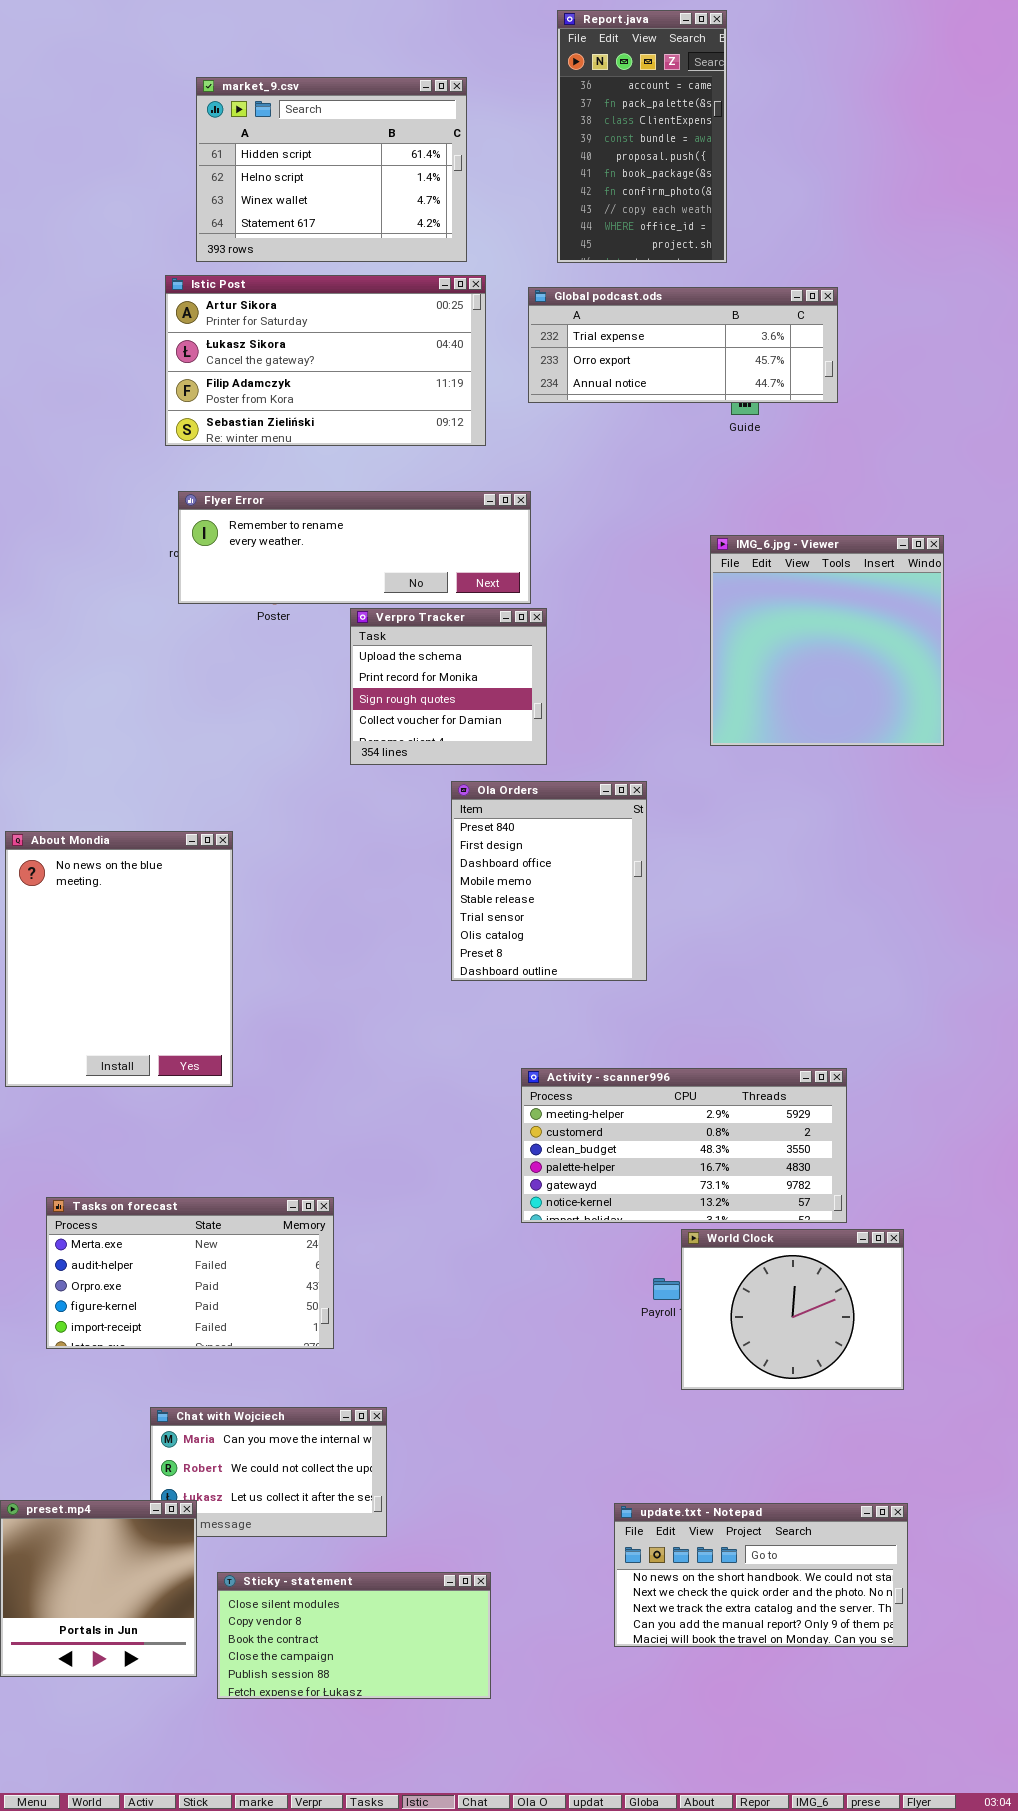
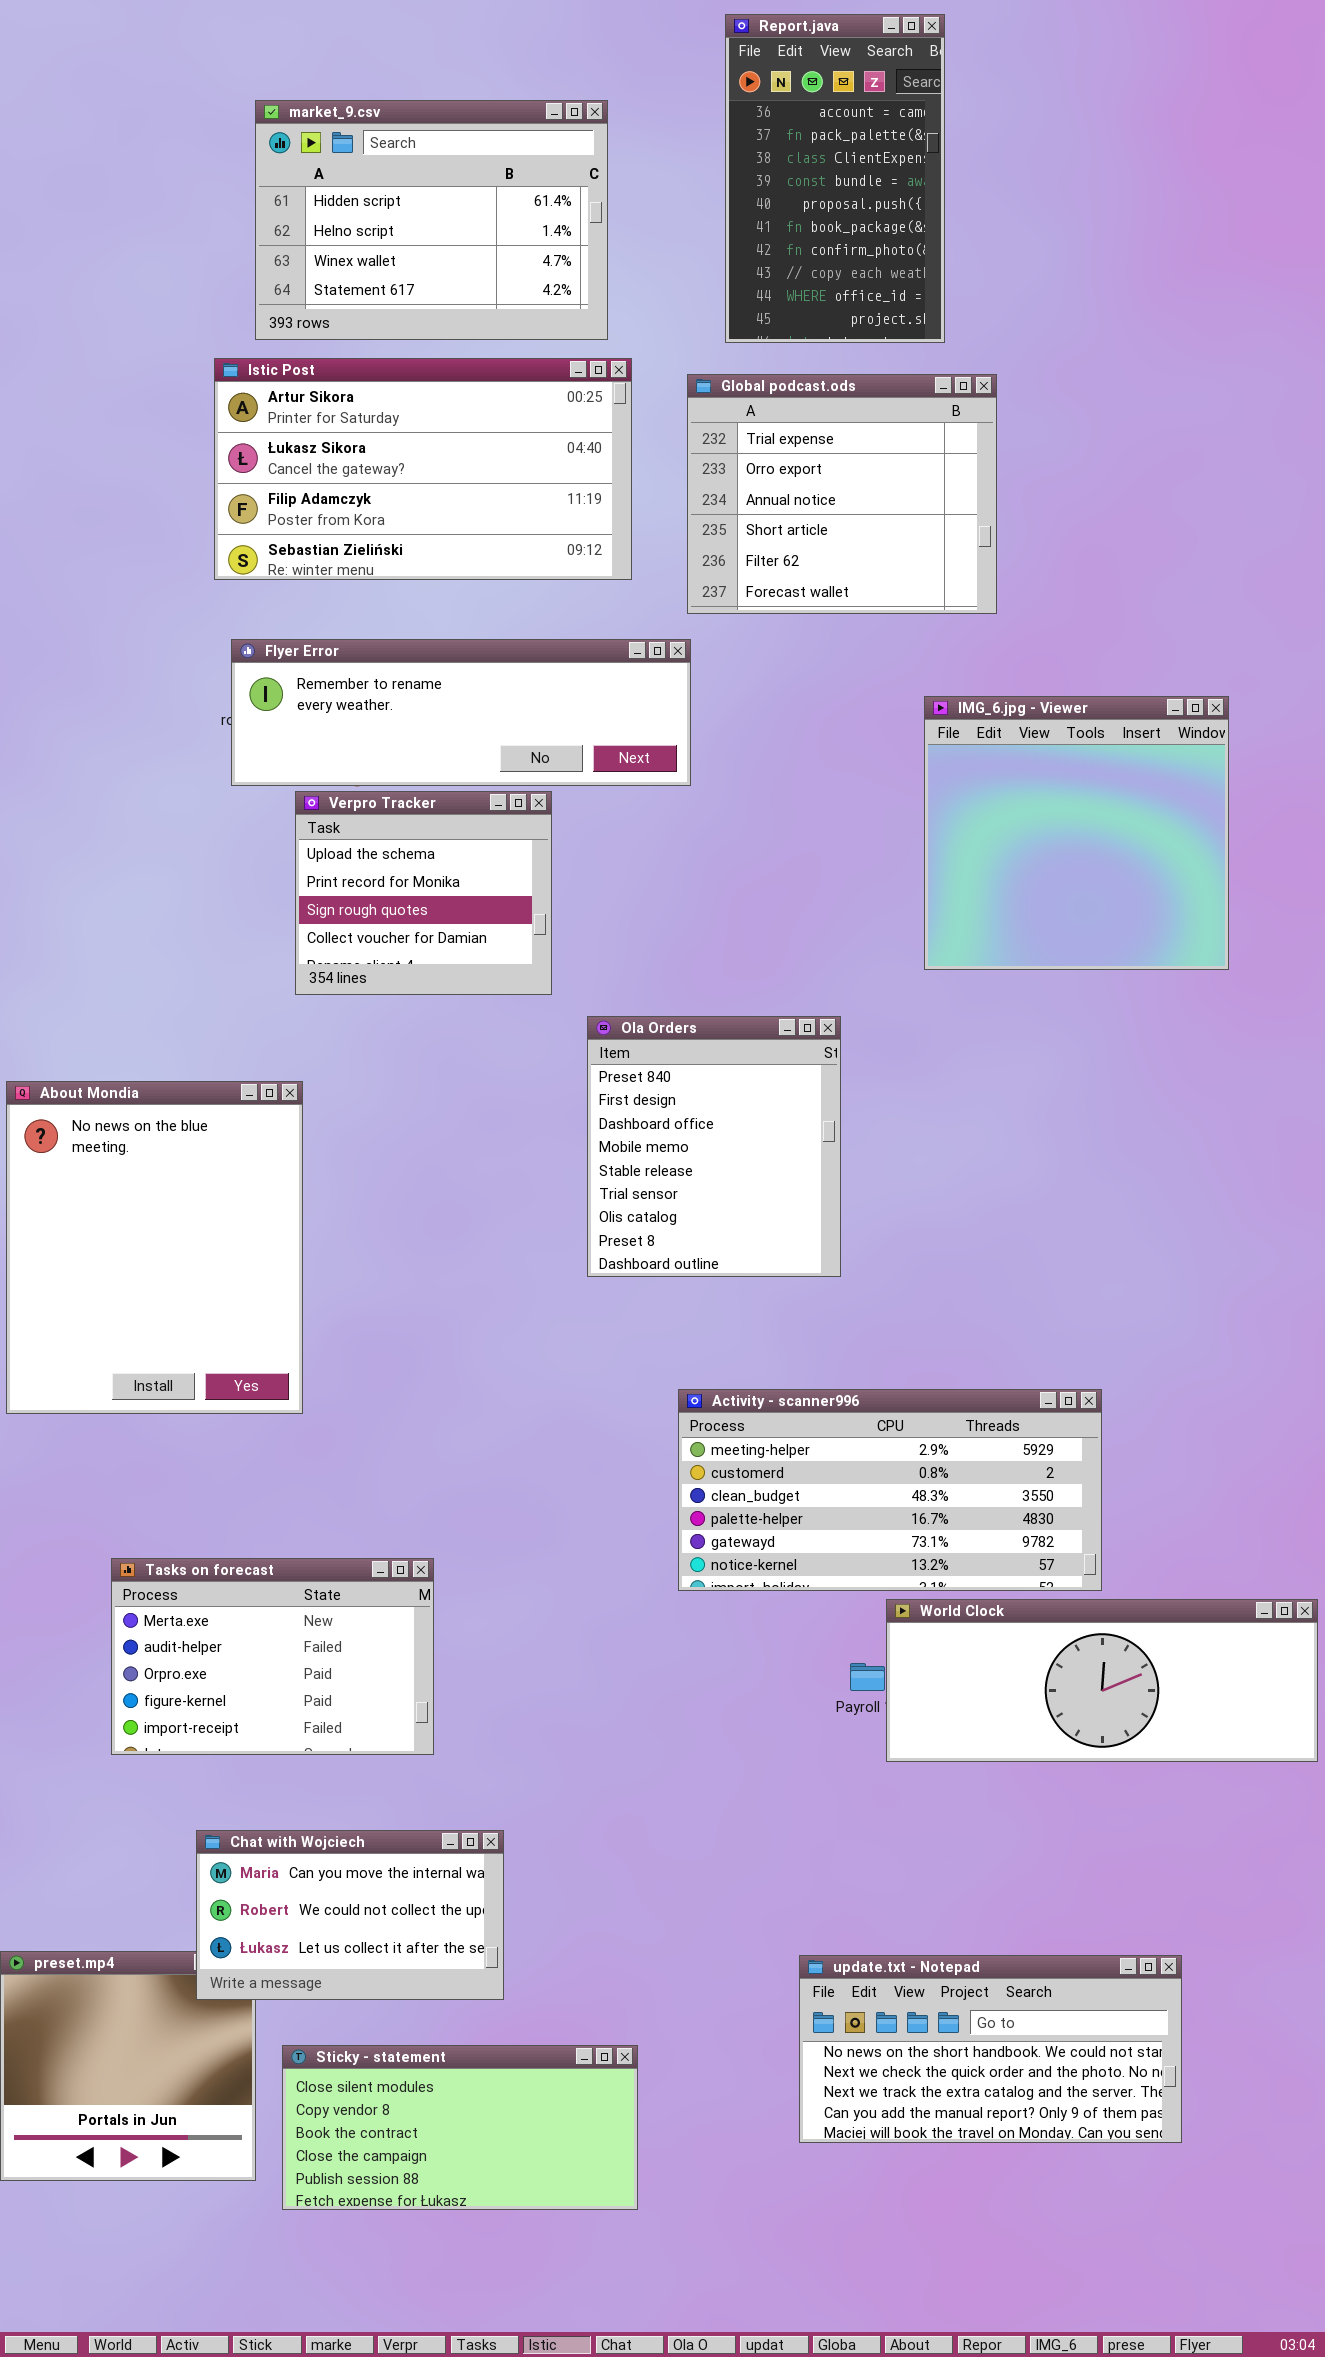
Global podcast.ods: [528,287,838,403] -> [687,374,997,614], resized
Verpro Tracker: [350,608,547,765] -> [295,791,552,995], moved
Tasks on forecast: [46,1197,334,1349] -> [111,1558,434,1755], resized
World Clock: [681,1229,904,1390] -> [886,1599,1318,1762], resized
Chat with Wojciech: [150,1407,387,1537] -> [196,1830,504,2000], raised

